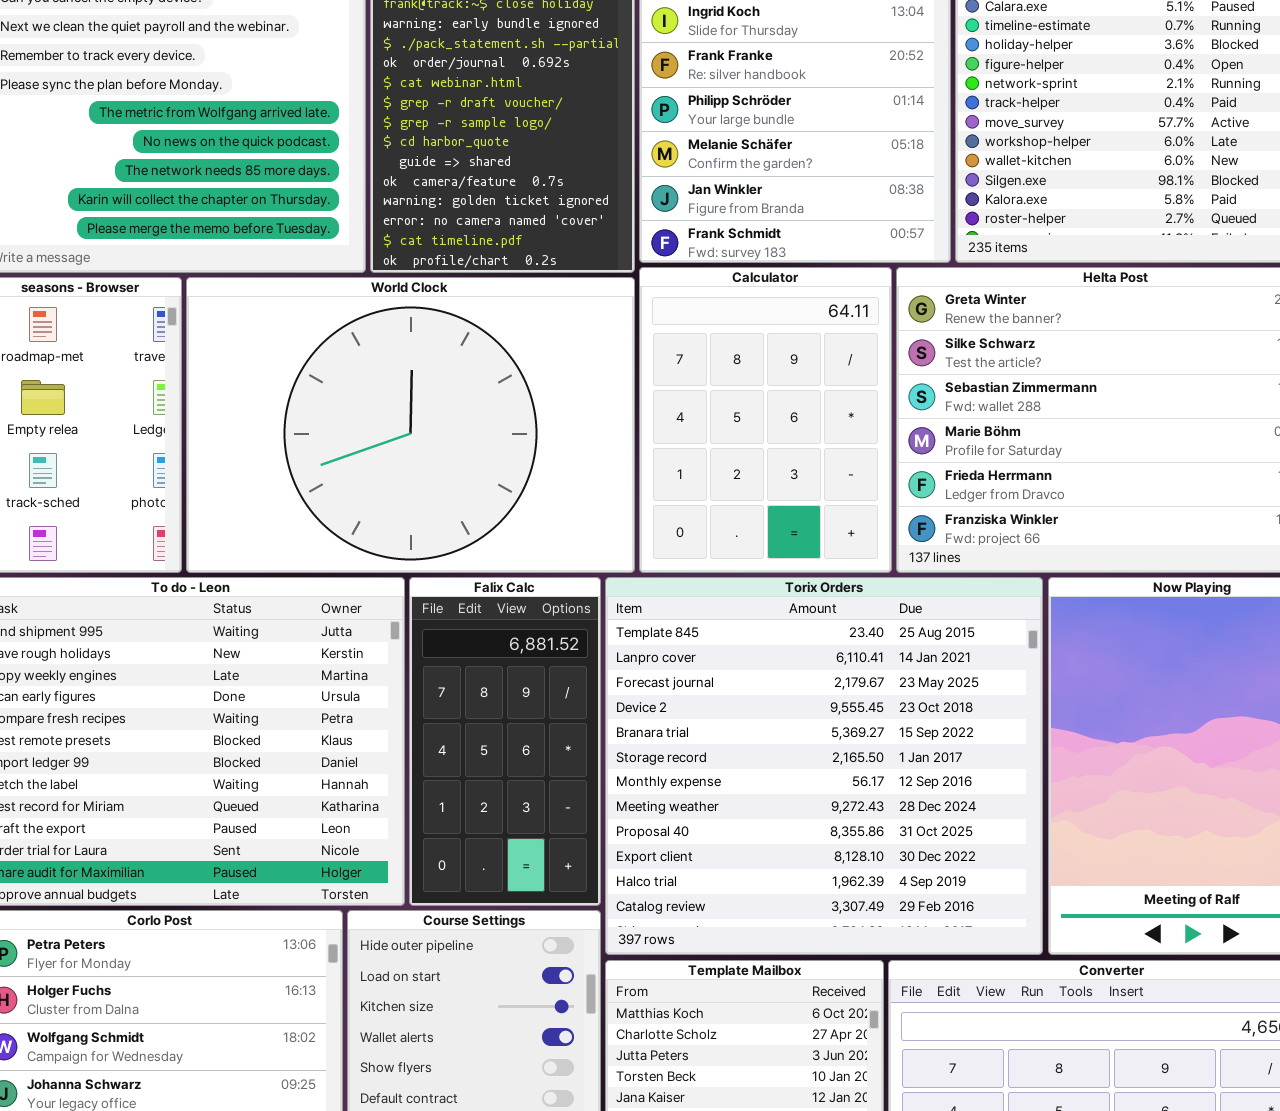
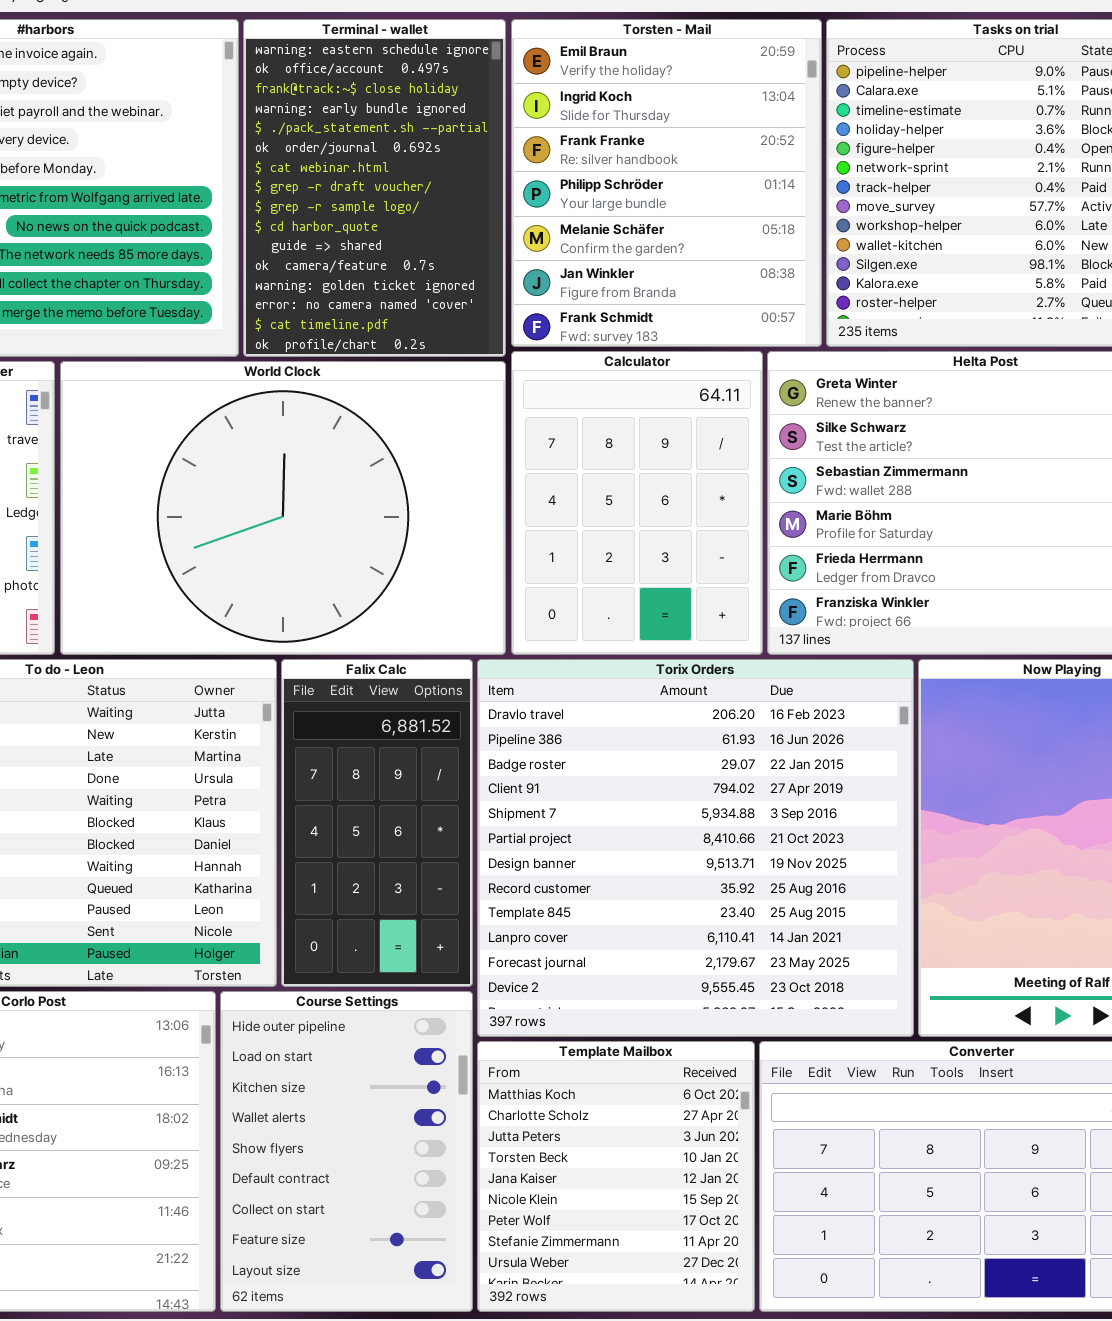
Torix Orders: [605,577,1043,955] -> [477,659,914,1037], scrolled up 8 rows

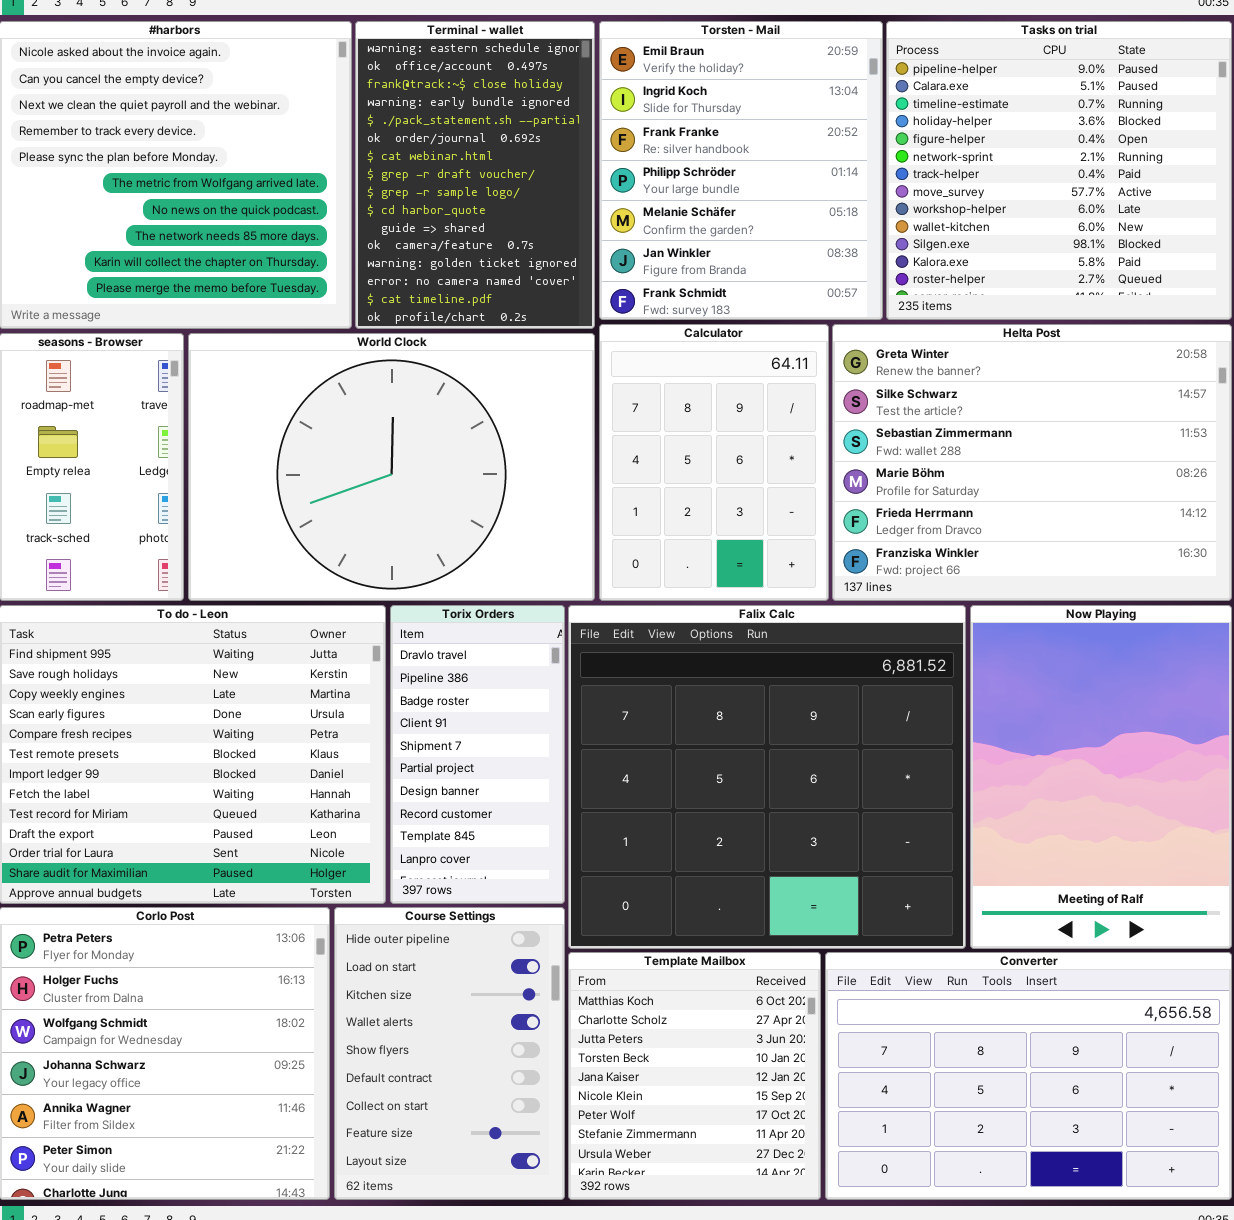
Falix Calc: [281,659,473,987] -> [568,605,966,949], moved, resized
Torix Orders: [477,659,914,1037] -> [390,605,565,904], moved, resized

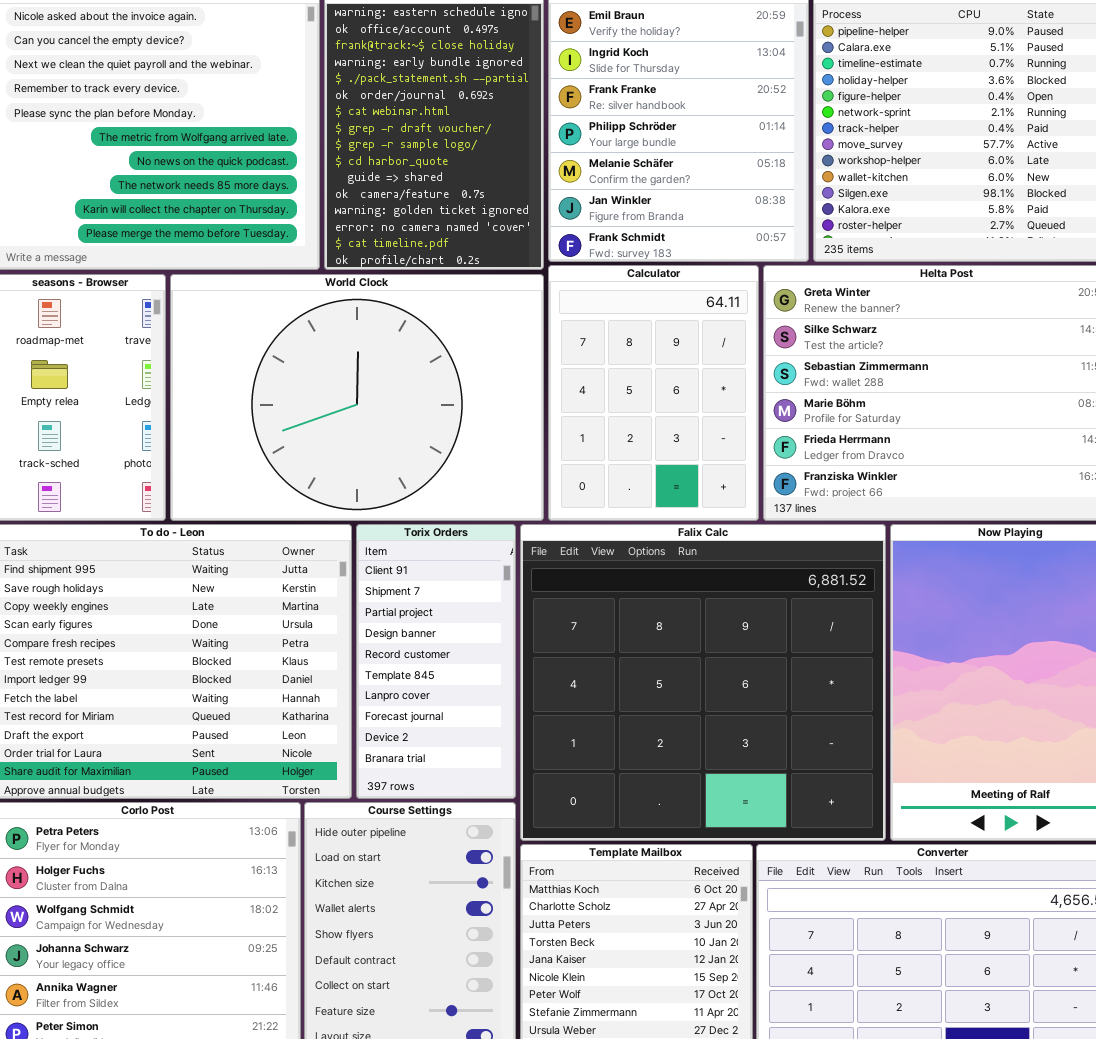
Torix Orders: [390,605,565,904] -> [356,524,516,799], scrolled down 3 rows

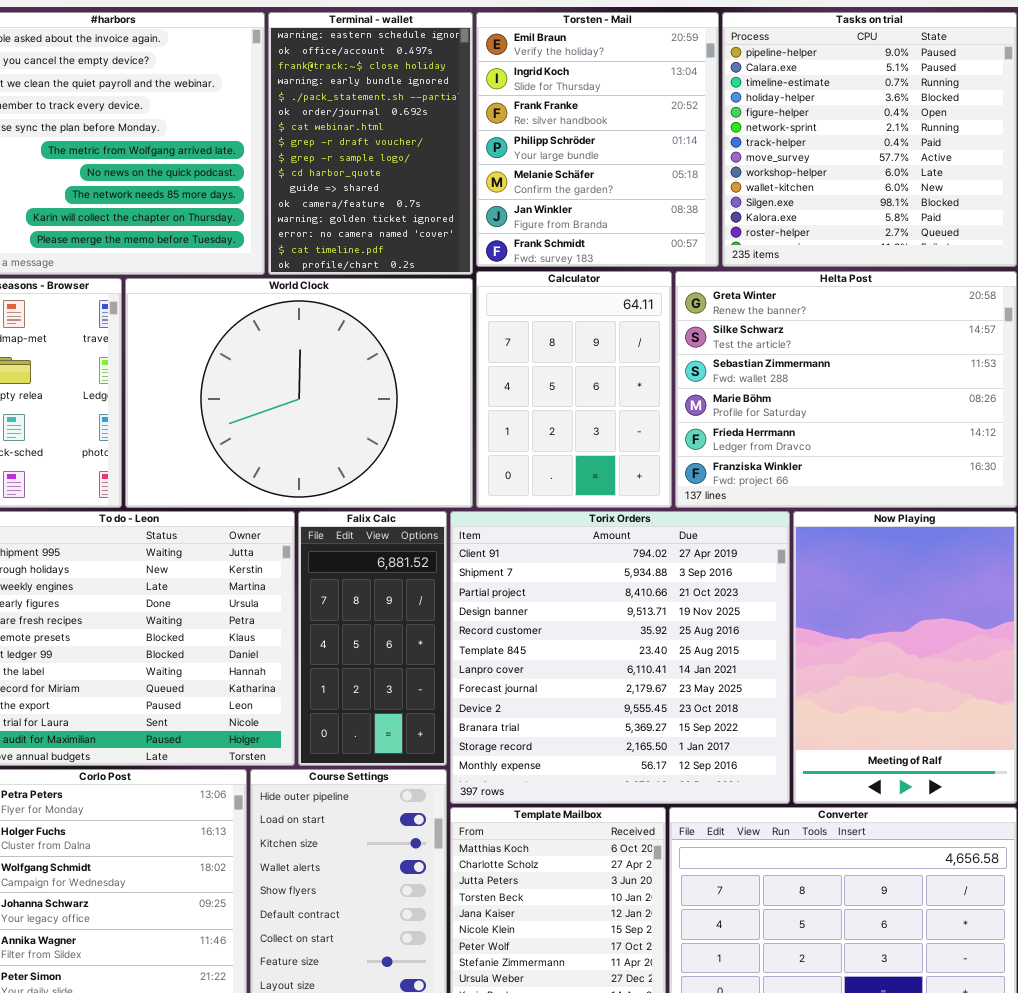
Torix Orders: [356,524,516,799] -> [450,511,790,804], moved, resized
Falix Calc: [520,524,886,841] -> [298,511,447,766], moved, resized

